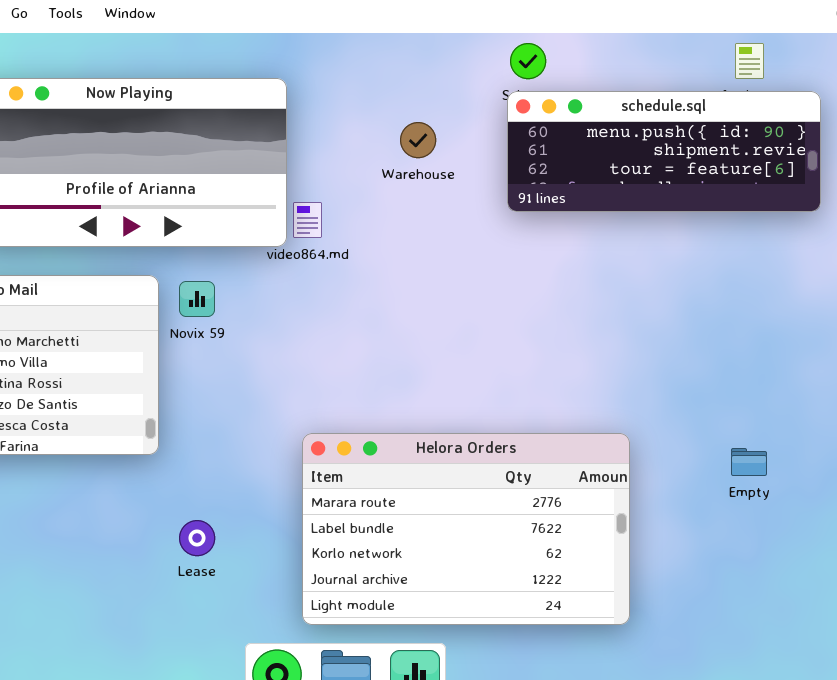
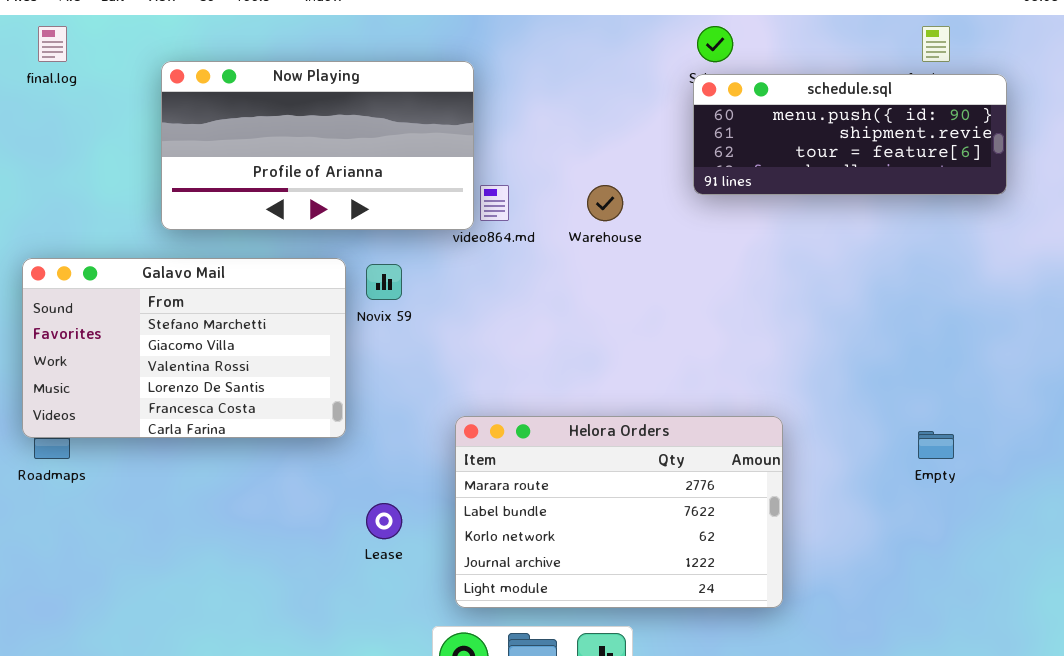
Warehouse: [400,122,436,158] -> [587,185,623,221], moved
Helora Orders: [302,433,630,625] -> [455,416,783,608], moved

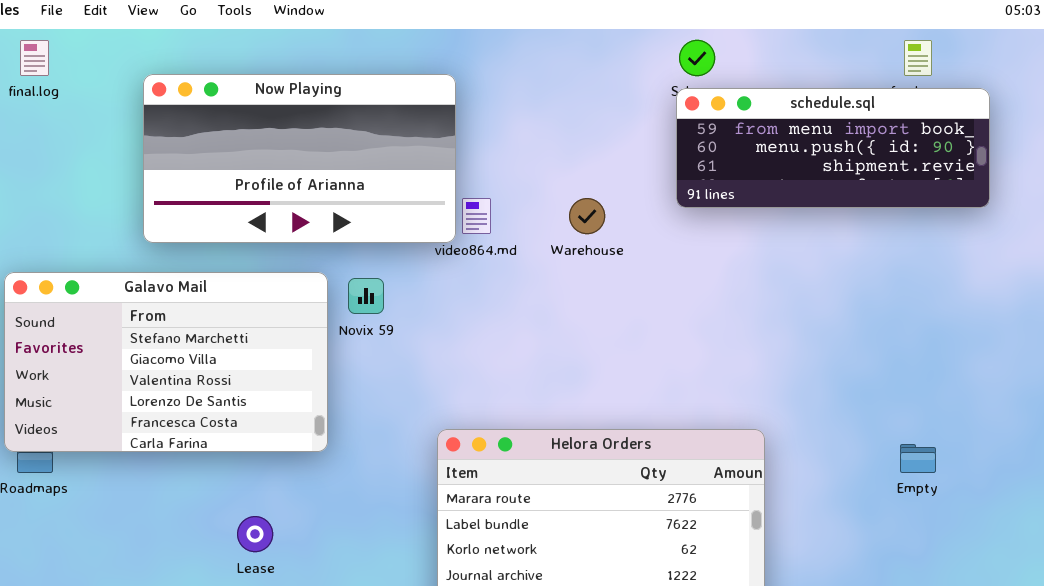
schedule.sql: [693,74,1007,195] -> [676,88,990,208], scrolled up 1 row
Lease: [366,503,402,539] -> [237,516,273,552], moved

